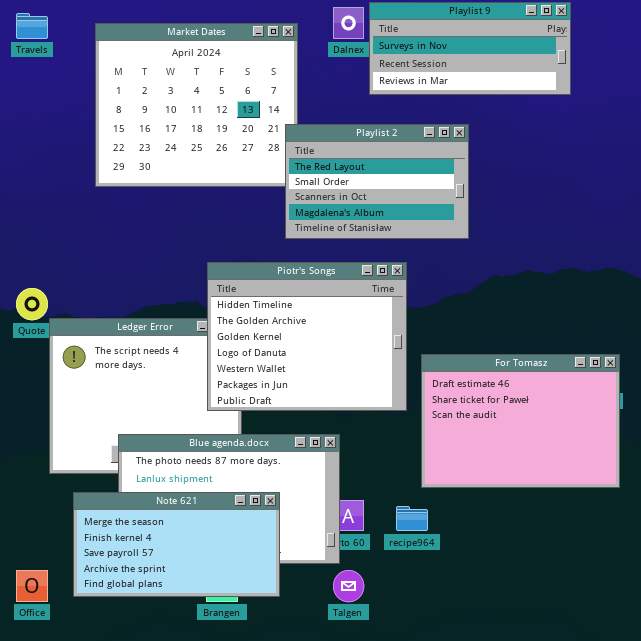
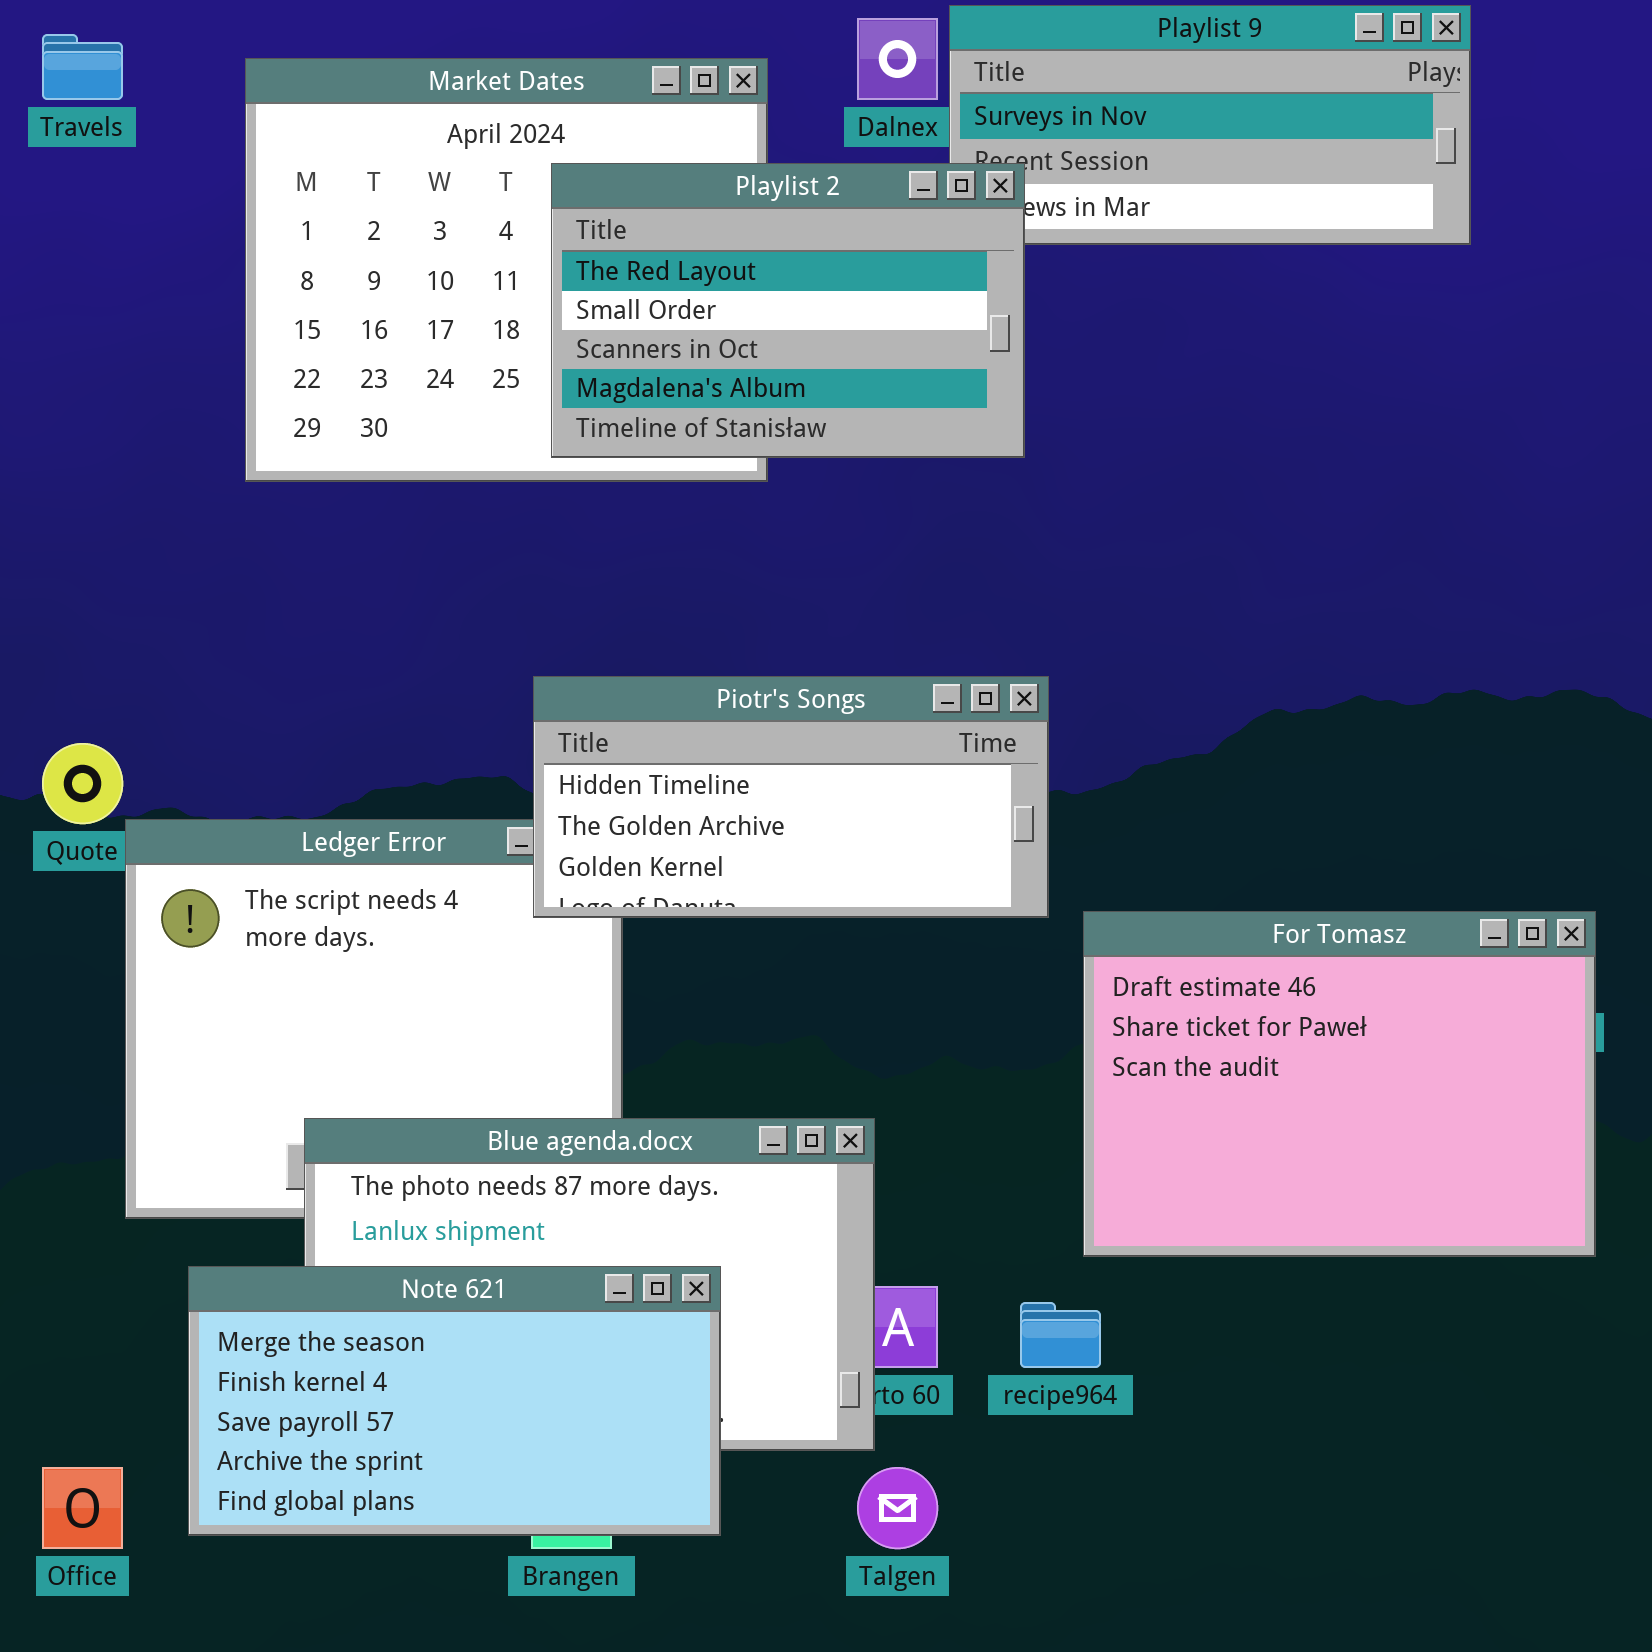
Playlist 2: [285,124,469,239] -> [551,163,1025,458], moved
Piotr's Songs: [207,262,407,411] -> [533,676,1049,918], resized

